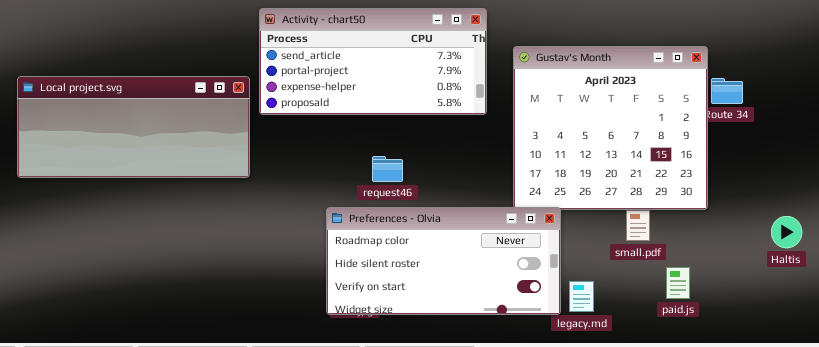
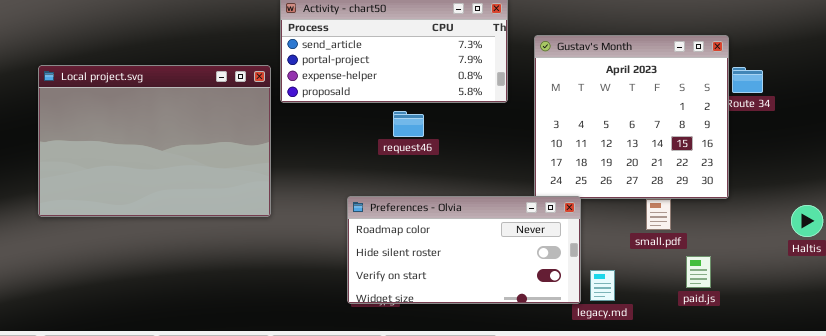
Local project.svg: [17,76,250,178] -> [38,65,271,217], resized
request46: [372,156,403,182] -> [393,111,424,137], moved

